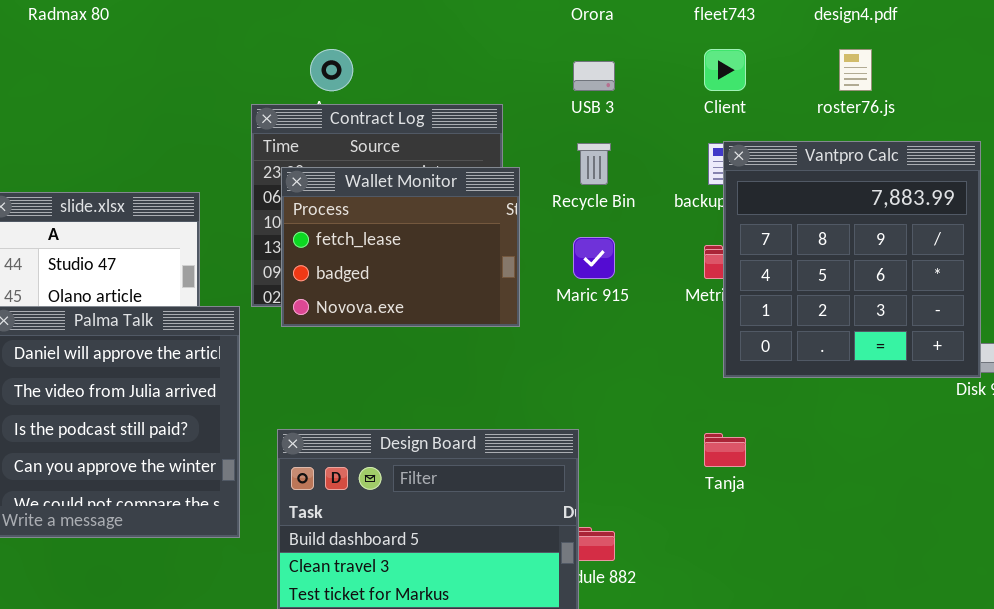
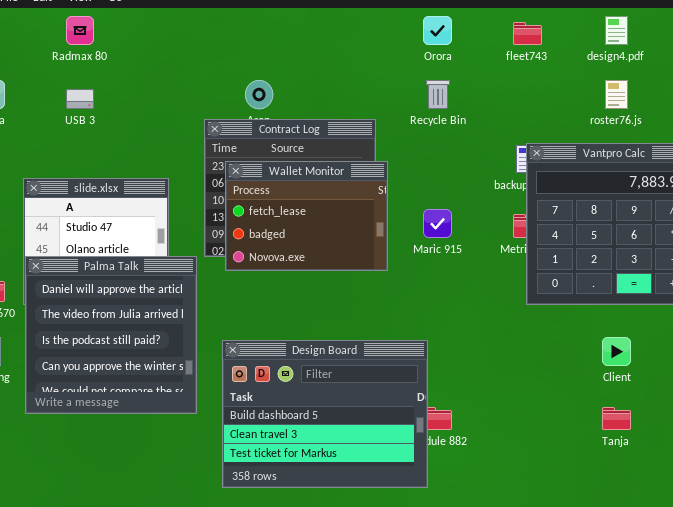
Client: [704,49,746,91] -> [602,337,631,366], moved
USB 3: [573,61,615,91] -> [66,89,94,109], moved
Recycle Bin: [577,143,611,185] -> [426,80,450,109], moved
Tanja: [704,433,746,467] -> [602,407,631,430], moved

